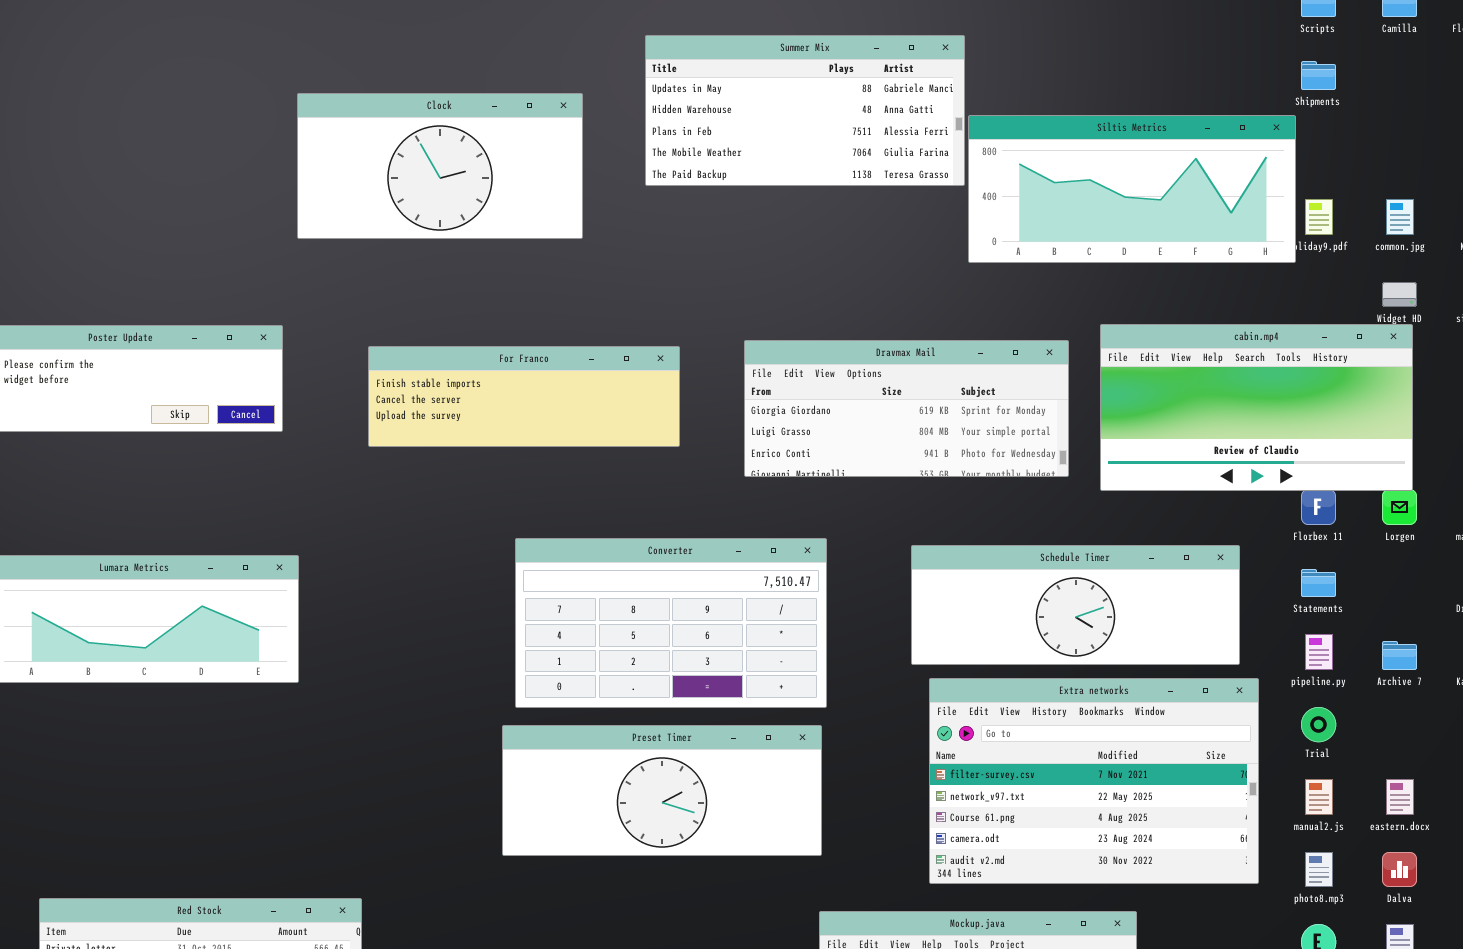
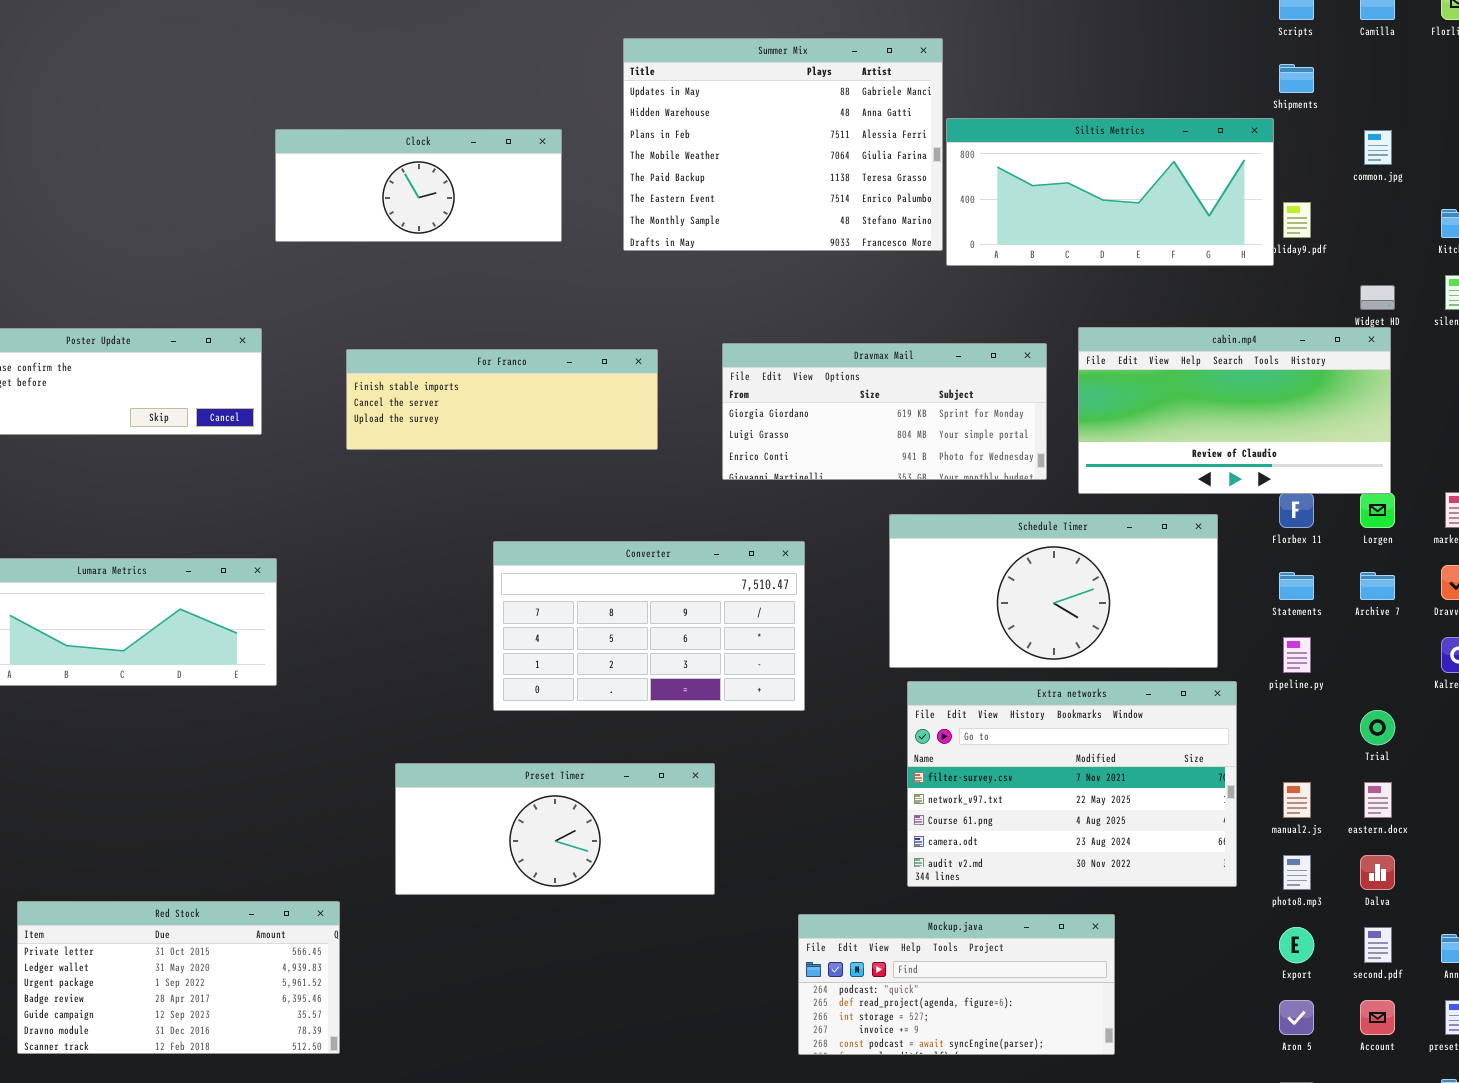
Summer Mix: [645,35,965,186] -> [623,38,943,251], resized
Clock: [297,93,583,239] -> [275,129,562,242], resized
common.jpg: [1386,199,1414,235] -> [1364,130,1392,165], moved
Schedule Timer: [911,545,1240,665] -> [889,514,1218,668], resized
Archive 7: [1382,641,1417,670] -> [1360,572,1395,600], moved
Trial: [1301,707,1336,742] -> [1360,710,1395,745], moved
Preset Timer: [502,725,822,856] -> [395,763,715,895], moved

